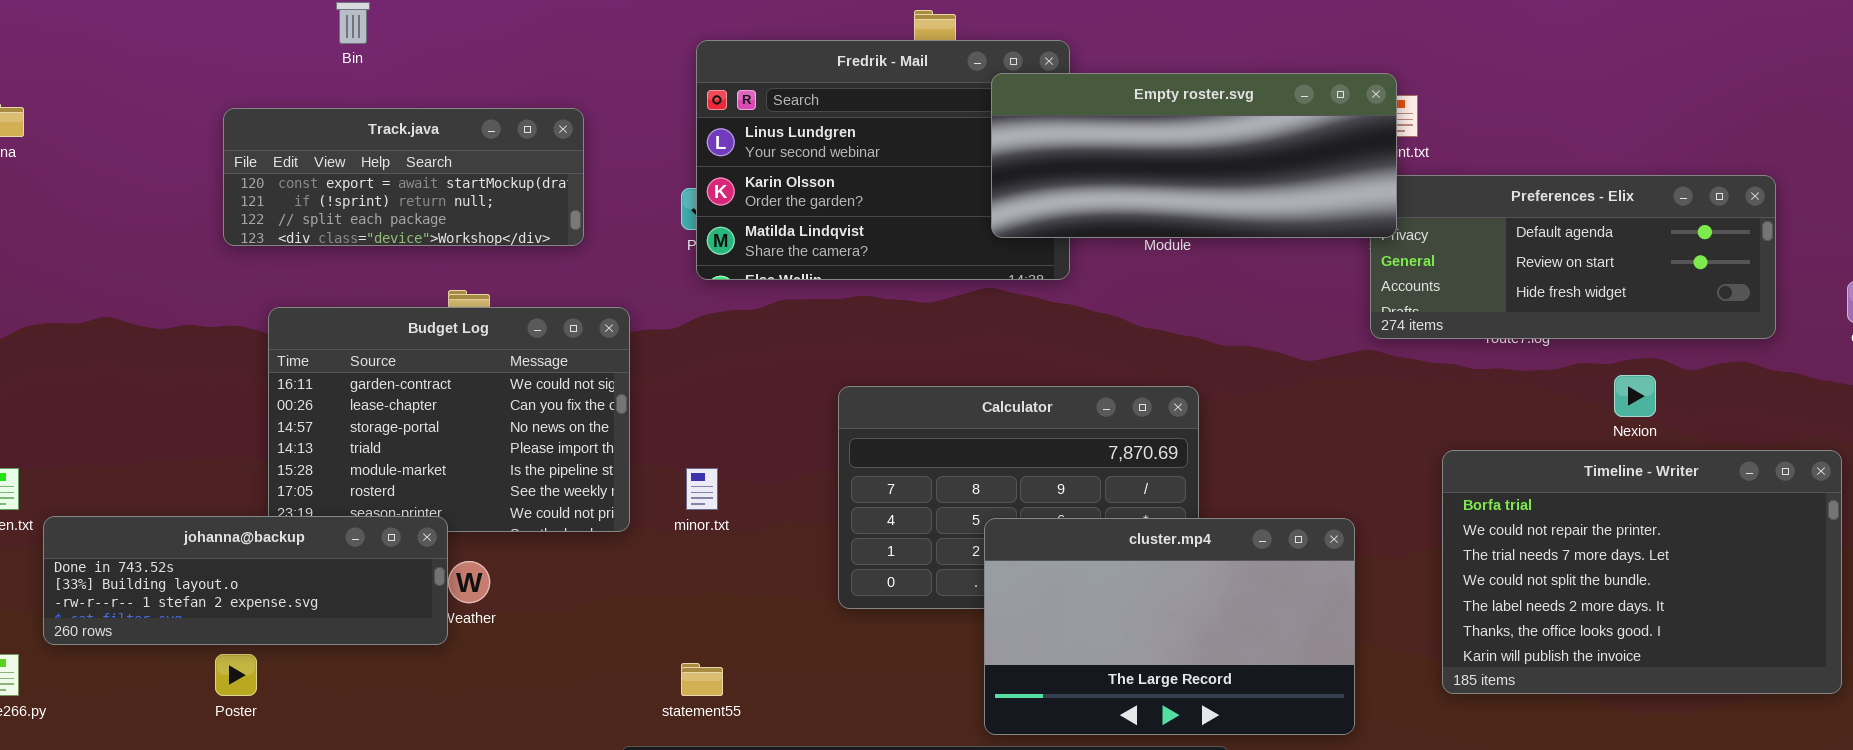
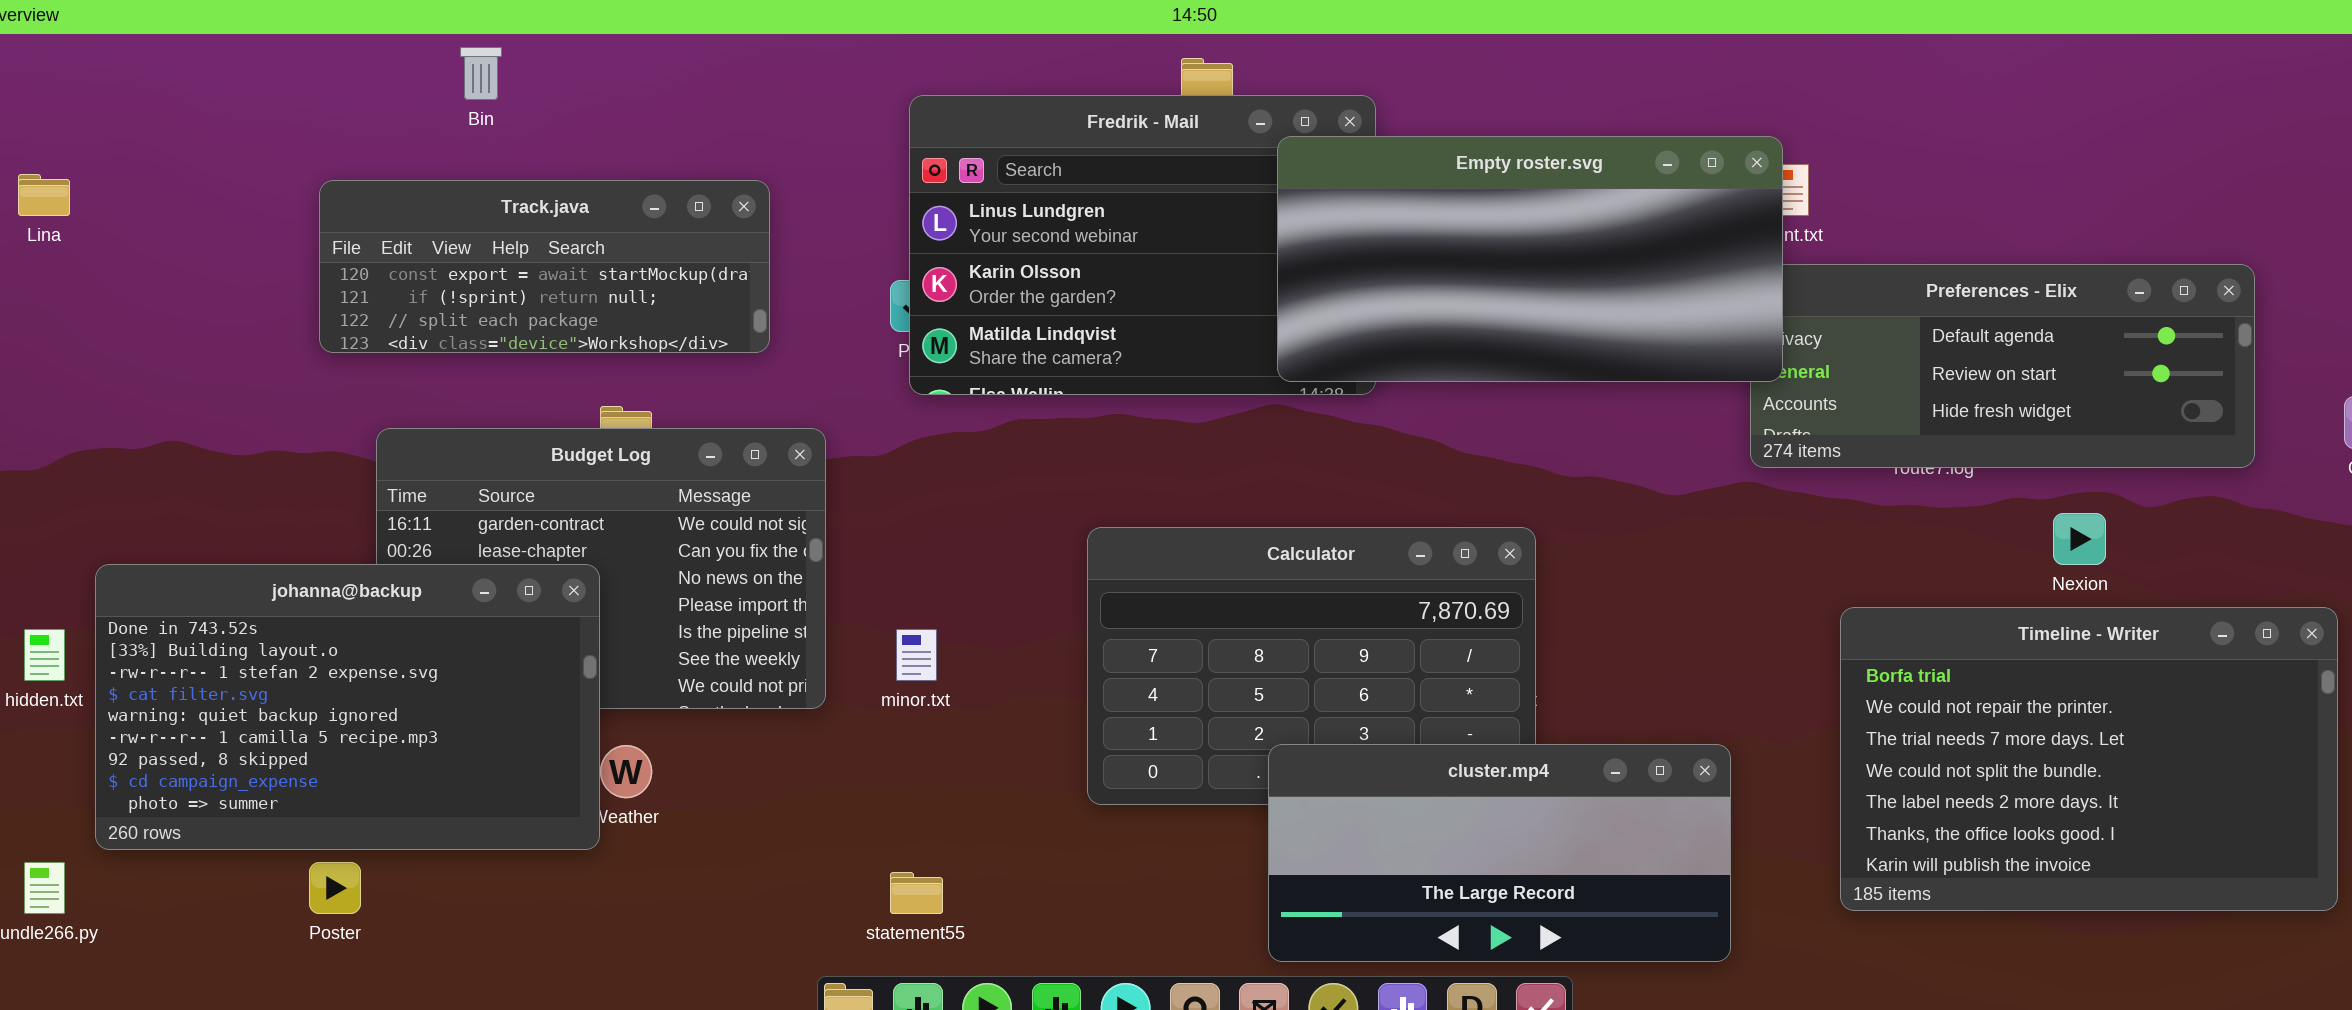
Empty roster.svg: [991,73,1397,238] -> [1277,136,1783,382], resized
johanna@backup: [43,516,448,645] -> [95,564,600,850], resized
cluster.mp4: [984,518,1355,735] -> [1268,744,1731,962], resized

